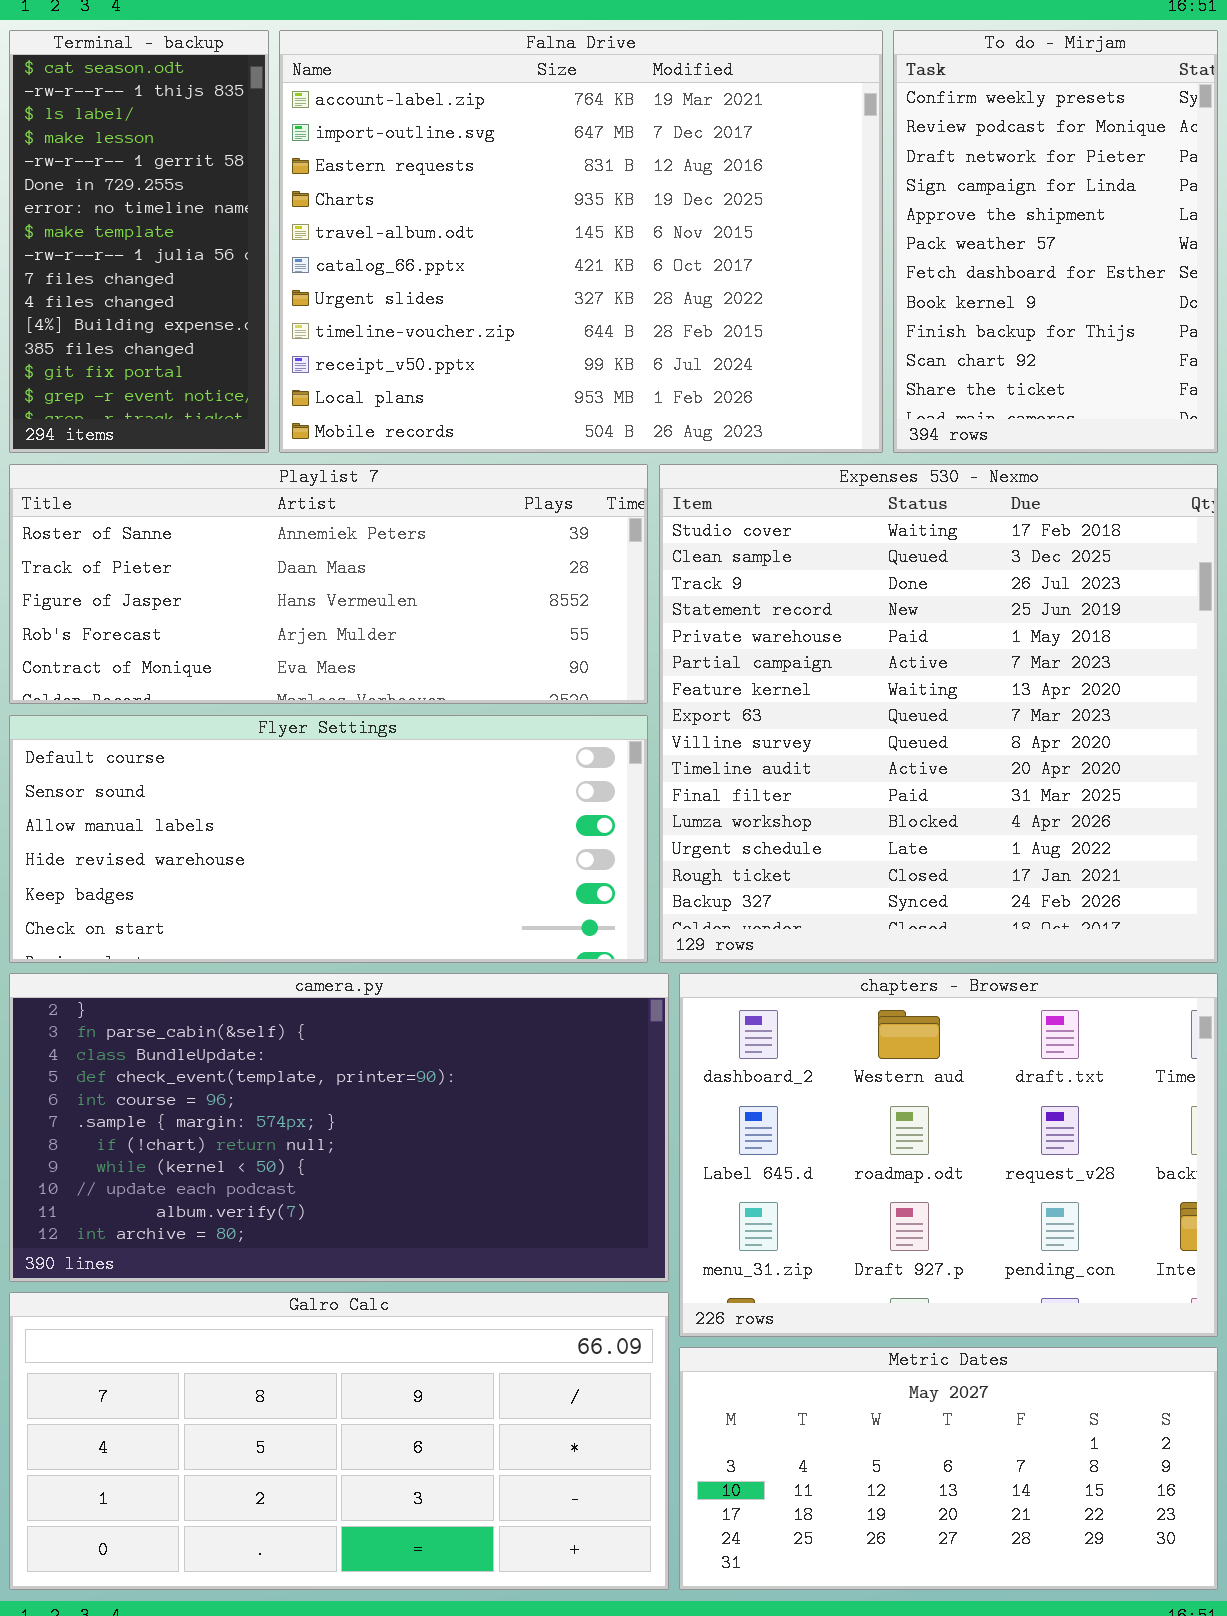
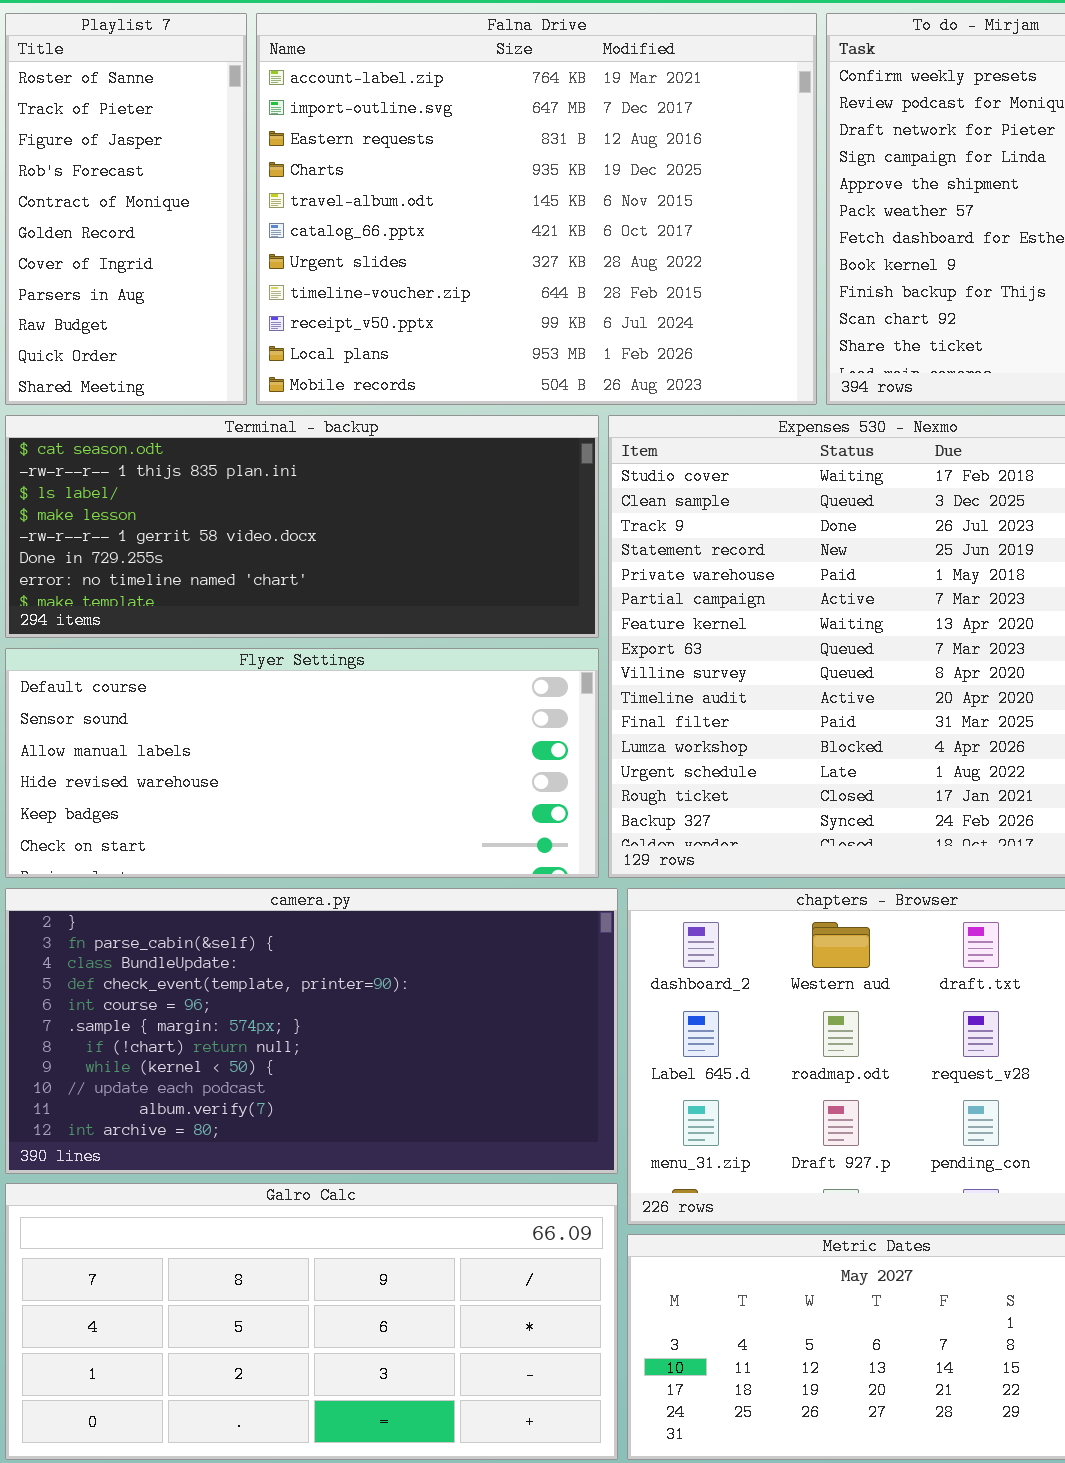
Terminal - backup: [9,30,269,453] -> [5,415,599,638], moved, resized
Playlist 7: [9,464,648,704] -> [5,13,247,405], moved, resized

